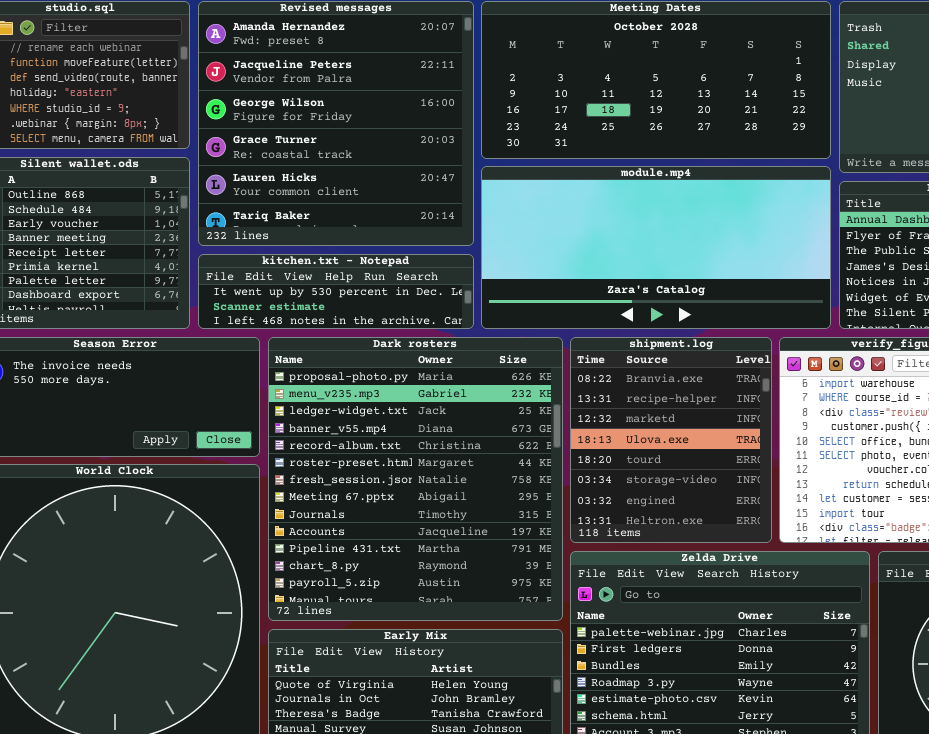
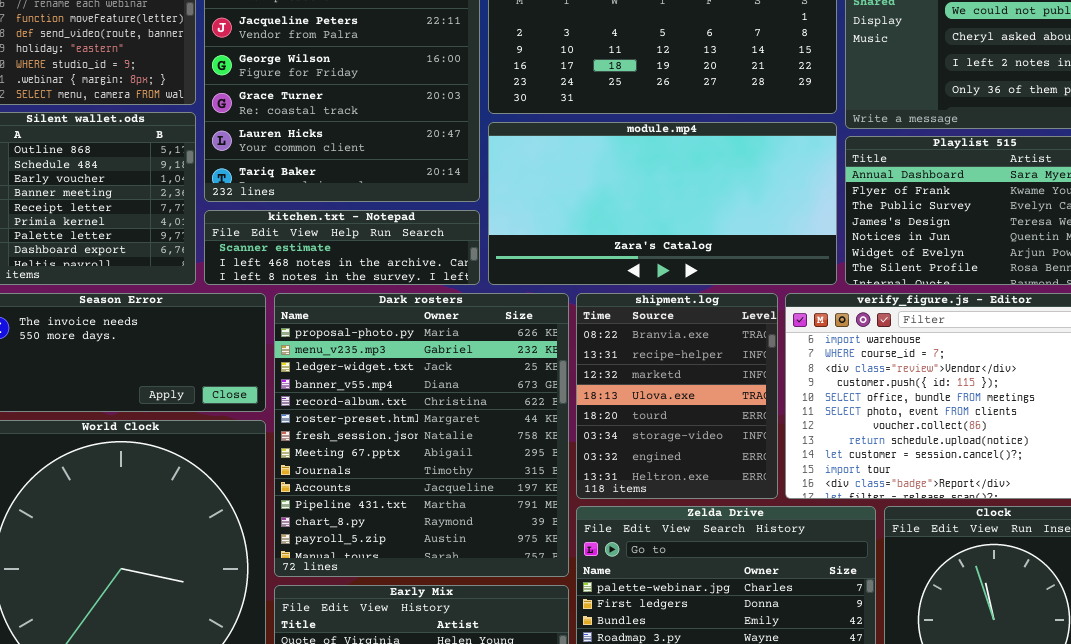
kitchen.txt - Notepad: [198,254,474,329] -> [204,210,480,285], scrolled down 1 row

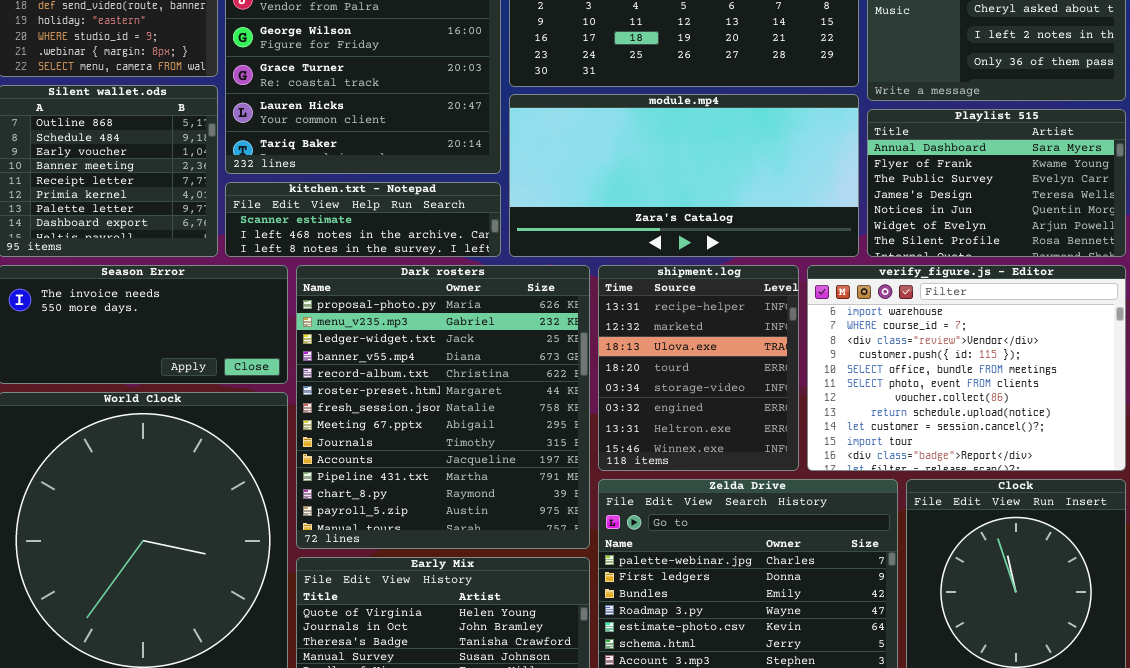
shipment.log: [576,293,778,499] -> [598,265,799,471], scrolled down 1 row

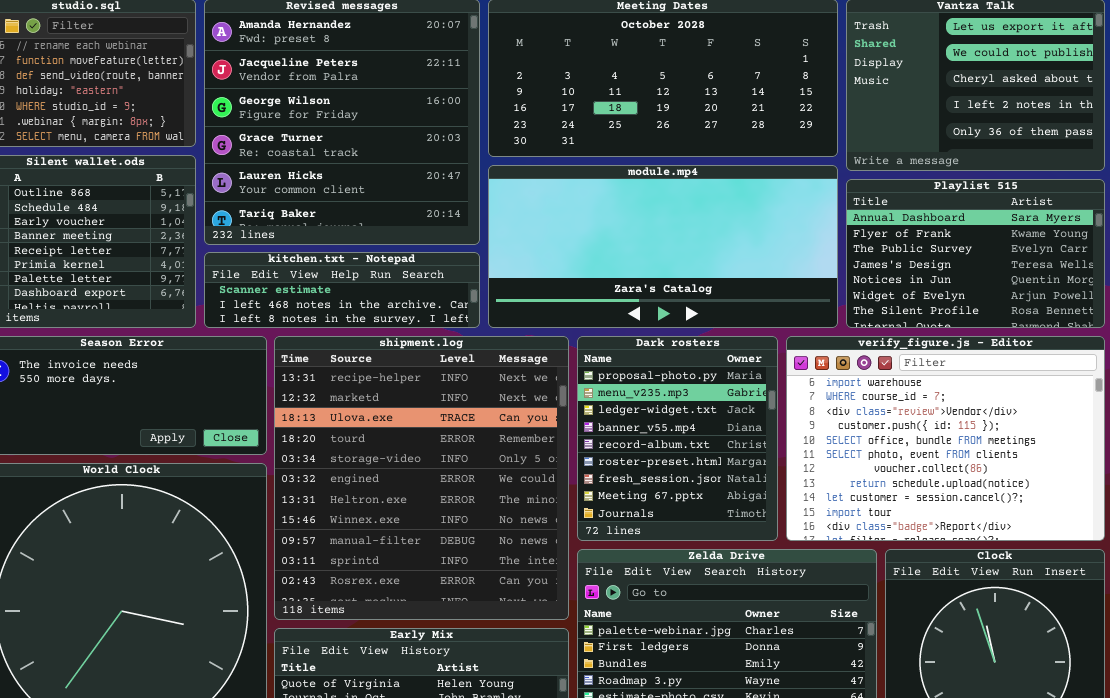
Dark rosters: [296,265,590,549] -> [577,336,778,541], moved, resized
shipment.log: [598,265,799,471] -> [274,336,569,620], moved, resized

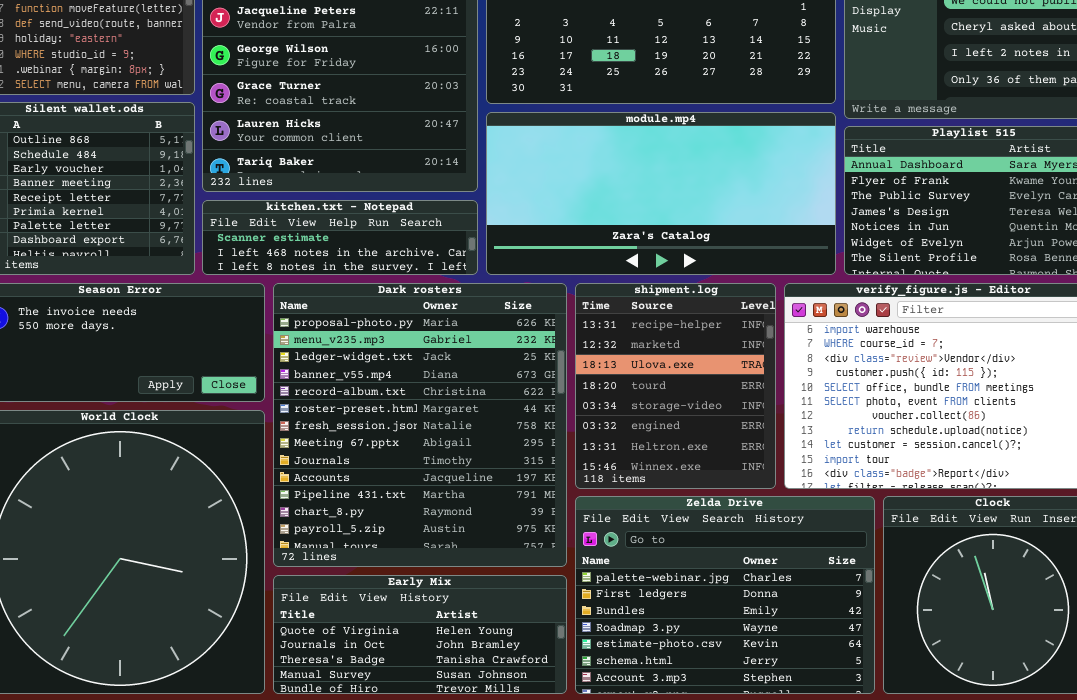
shipment.log: [274,336,569,620] -> [575,283,776,489], moved, resized
Dark rosters: [577,336,778,541] -> [273,283,567,567], moved, resized

